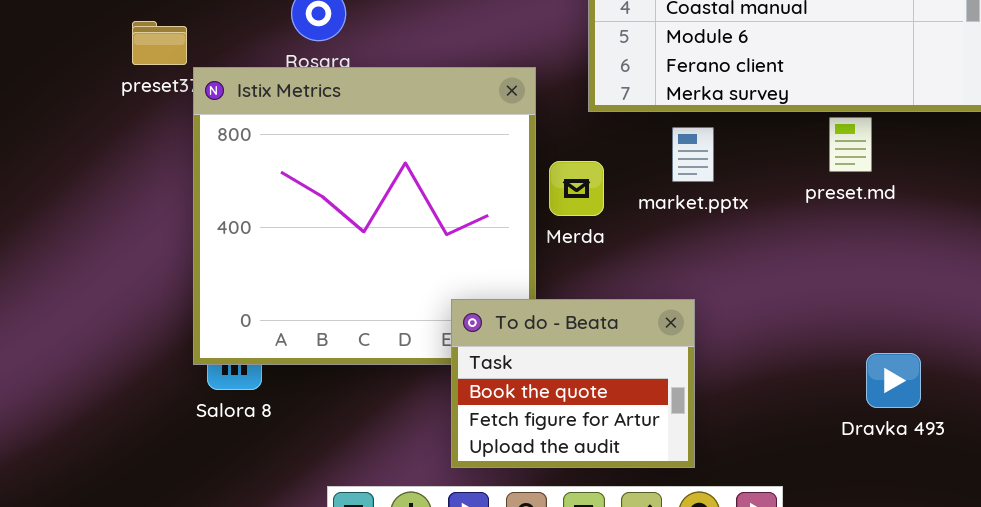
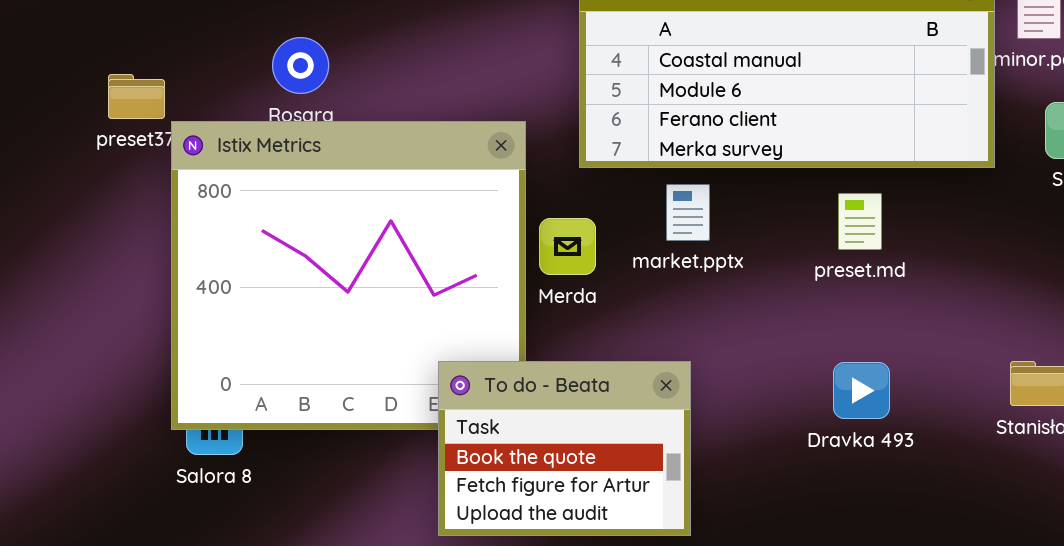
preset.md: [829,117,872,172] -> [838,193,882,250], moved
Dravka 493: [866,353,921,408] -> [833,362,890,419], moved

